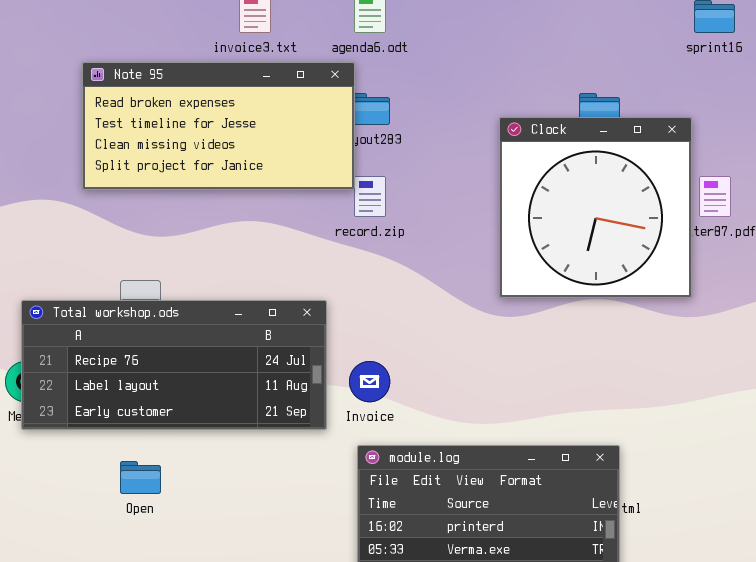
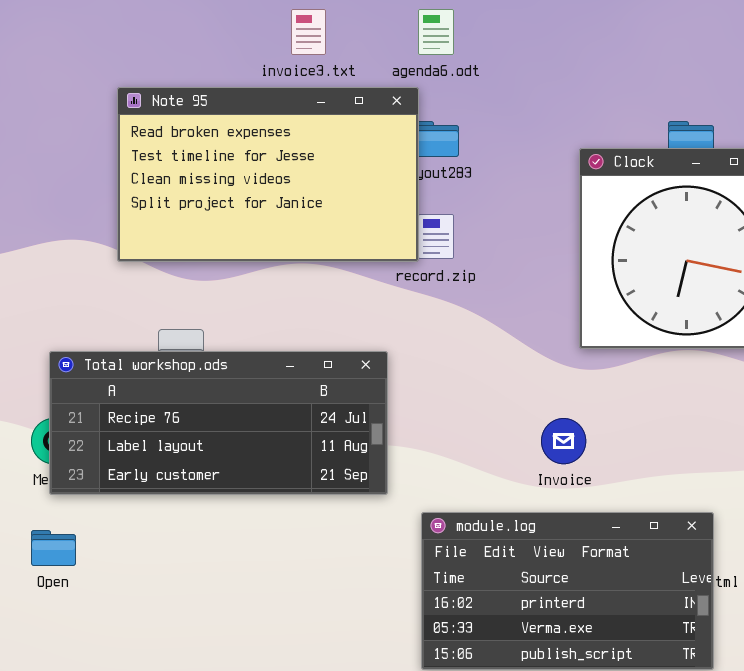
Note 95: [82,62,355,190] -> [117,87,419,262], resized
Invoice: [349,361,390,402] -> [541,418,586,464], moved
Open: [120,461,161,494] -> [31,530,76,566], moved

